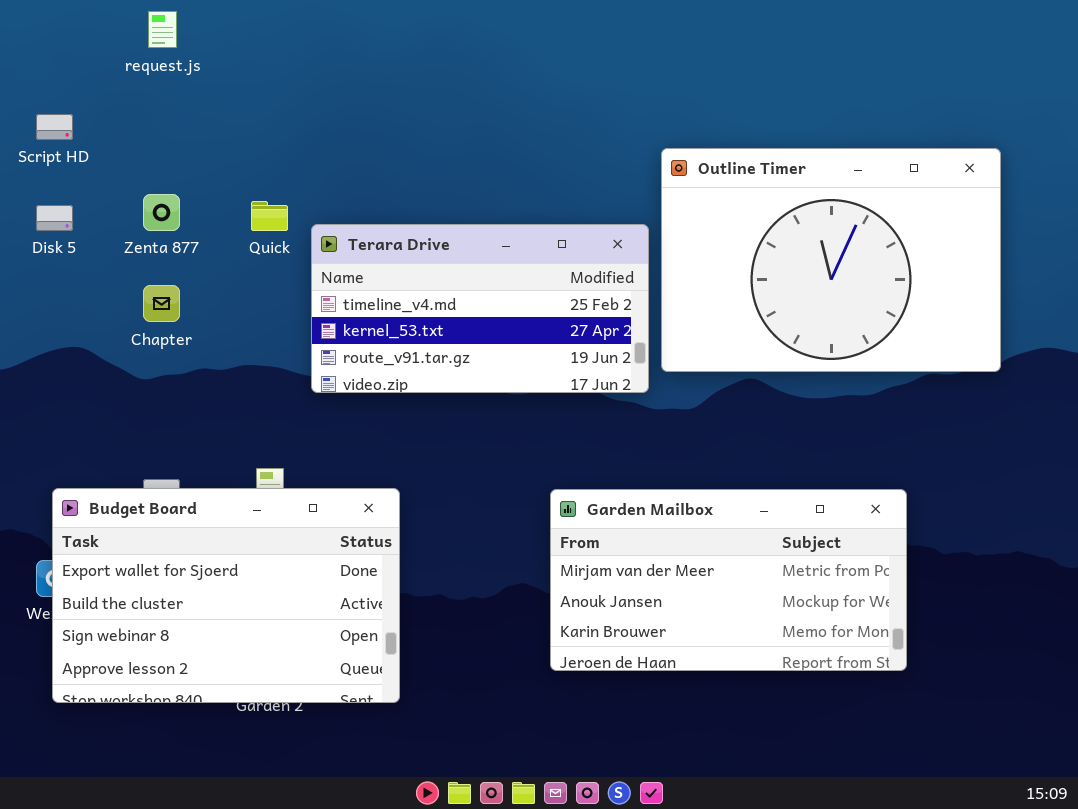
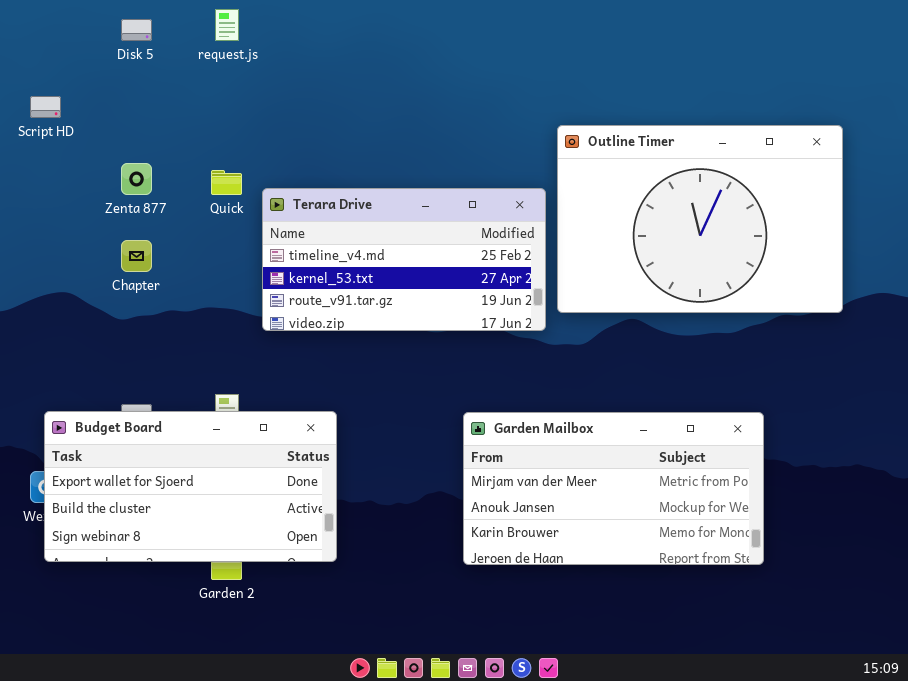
request.js: [148,11,177,48] -> [215,9,239,41], moved
Disk 5: [36,205,73,231] -> [121,19,152,41], moved
Budget Board: [52,488,400,703] -> [44,411,337,562], resized

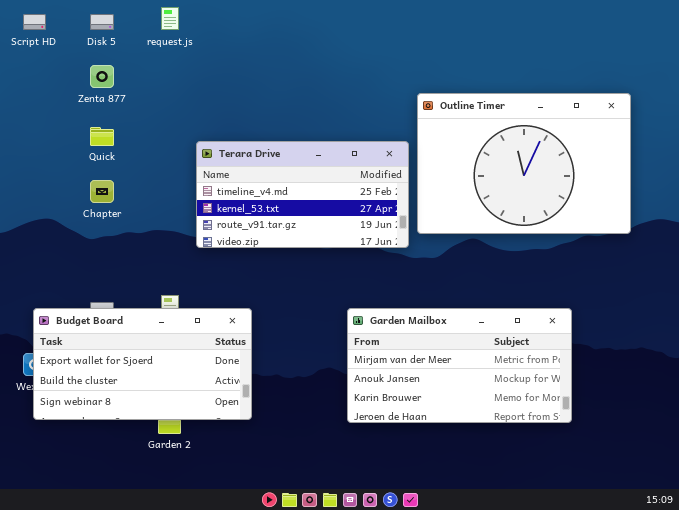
Script HD: [30,96,61,118] -> [23,14,46,30], moved
Zenta 877: [121,163,152,195] -> [90,65,114,88], moved
Quick: [211,170,242,195] -> [90,127,114,146], moved

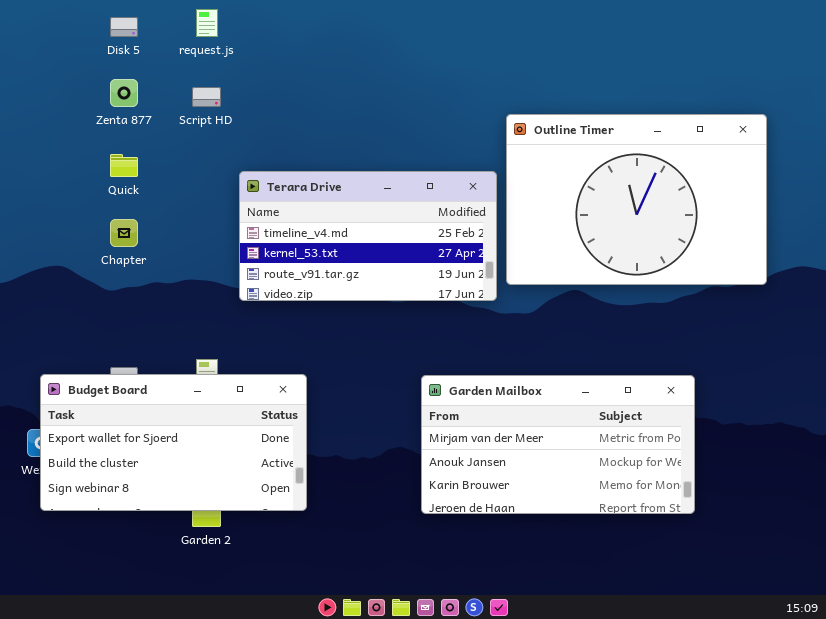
Script HD: [23,14,46,30] -> [192,87,221,107], moved

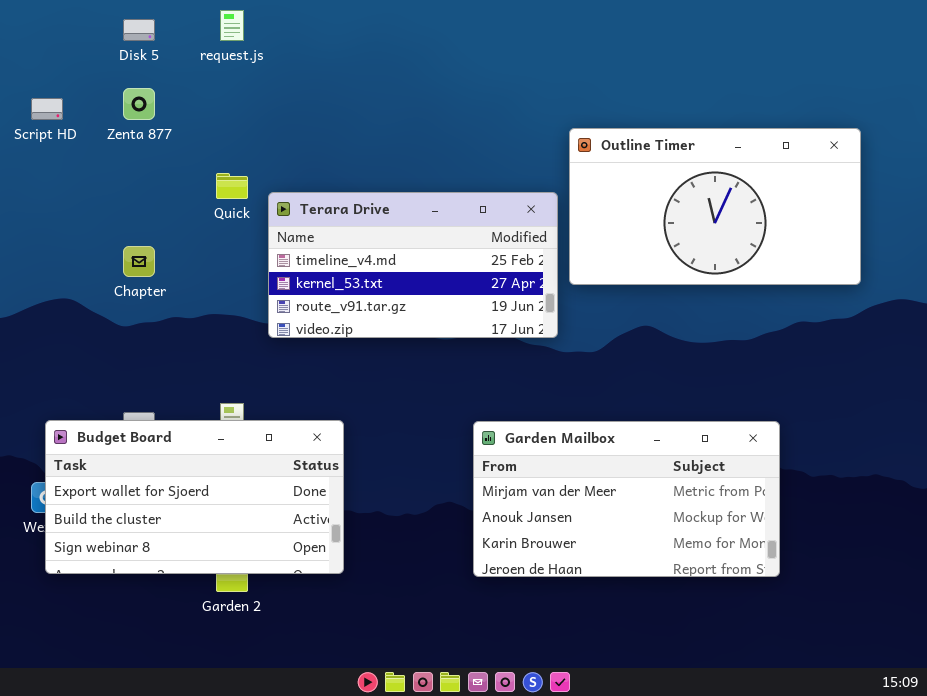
Script HD: [192,87,221,107] -> [31,98,63,120], moved
Outline Timer: [506,114,767,285] -> [569,128,861,285], resized
Quick: [110,154,138,177] -> [216,173,248,199], moved

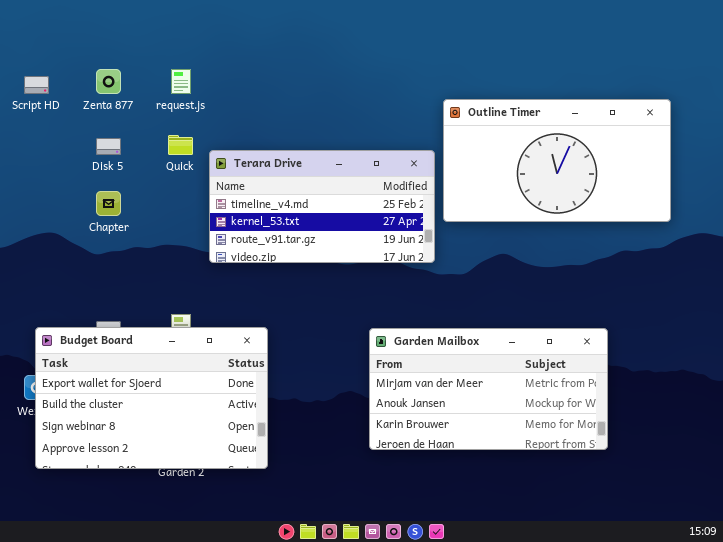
request.js: [220,10,244,41] -> [171,69,191,94], moved
Disk 5: [123,19,155,41] -> [96,138,121,155], moved
Budget Board: [45,420,344,574] -> [35,327,268,469], resized

